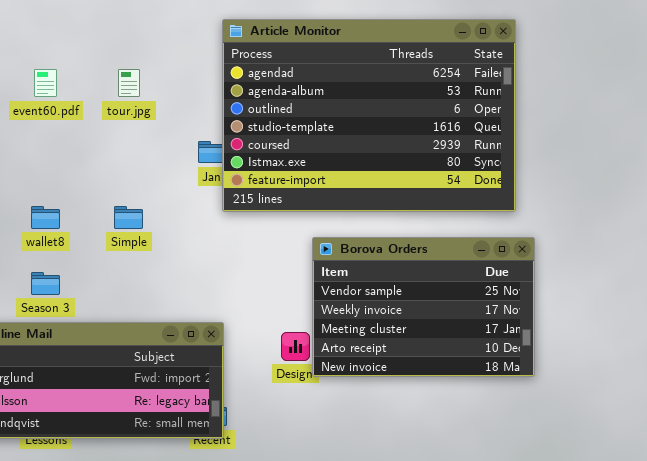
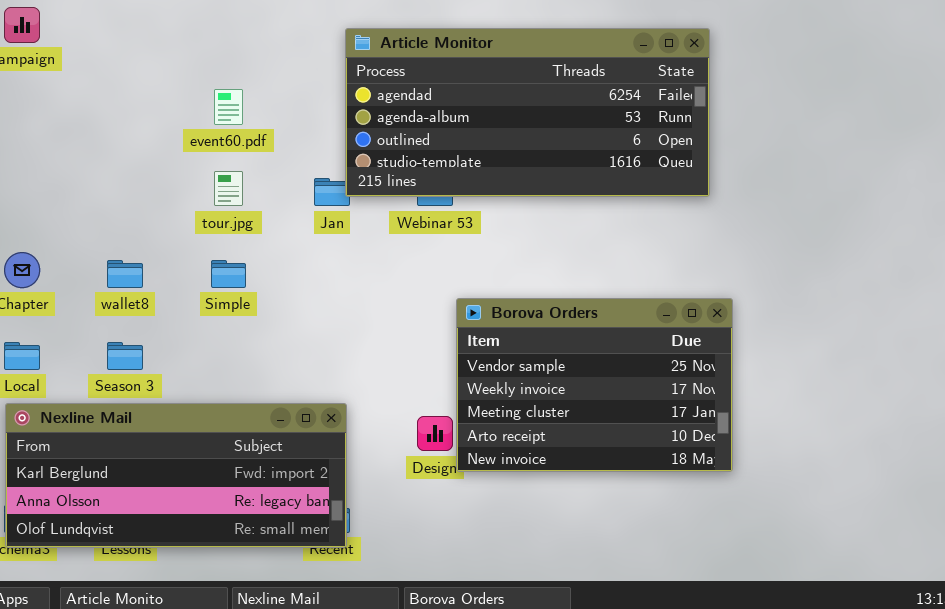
Article Monitor: [222,19,516,212] -> [345,28,710,197], resized
event60.pdf: [34,69,57,97] -> [214,89,243,125], moved
tour.jpg: [118,69,140,97] -> [214,171,243,206], moved

